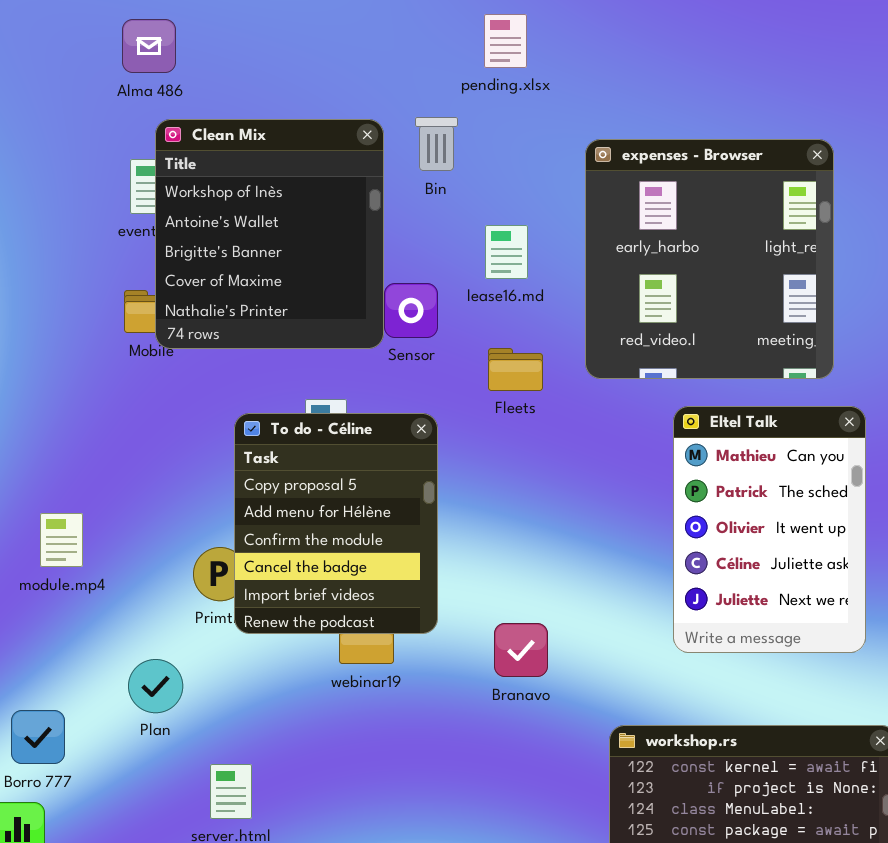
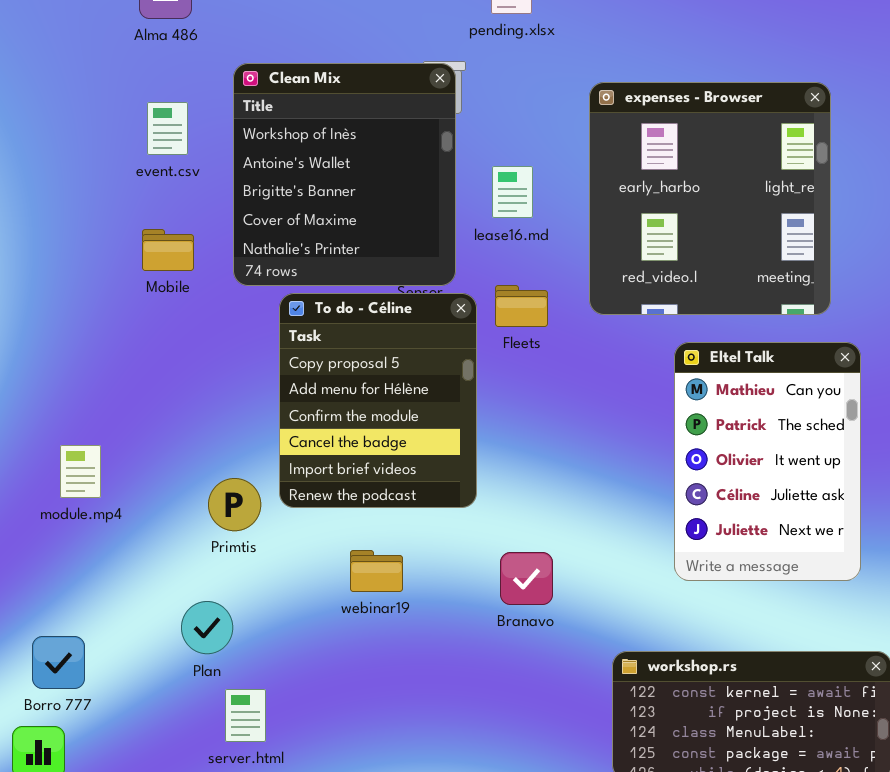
Clean Mix: [155,119,384,349] -> [233,63,456,286], moved
To do - Céline: [234,413,438,634] -> [279,293,477,508], moved
Plan: [128,659,183,713] -> [181,601,233,654], moved

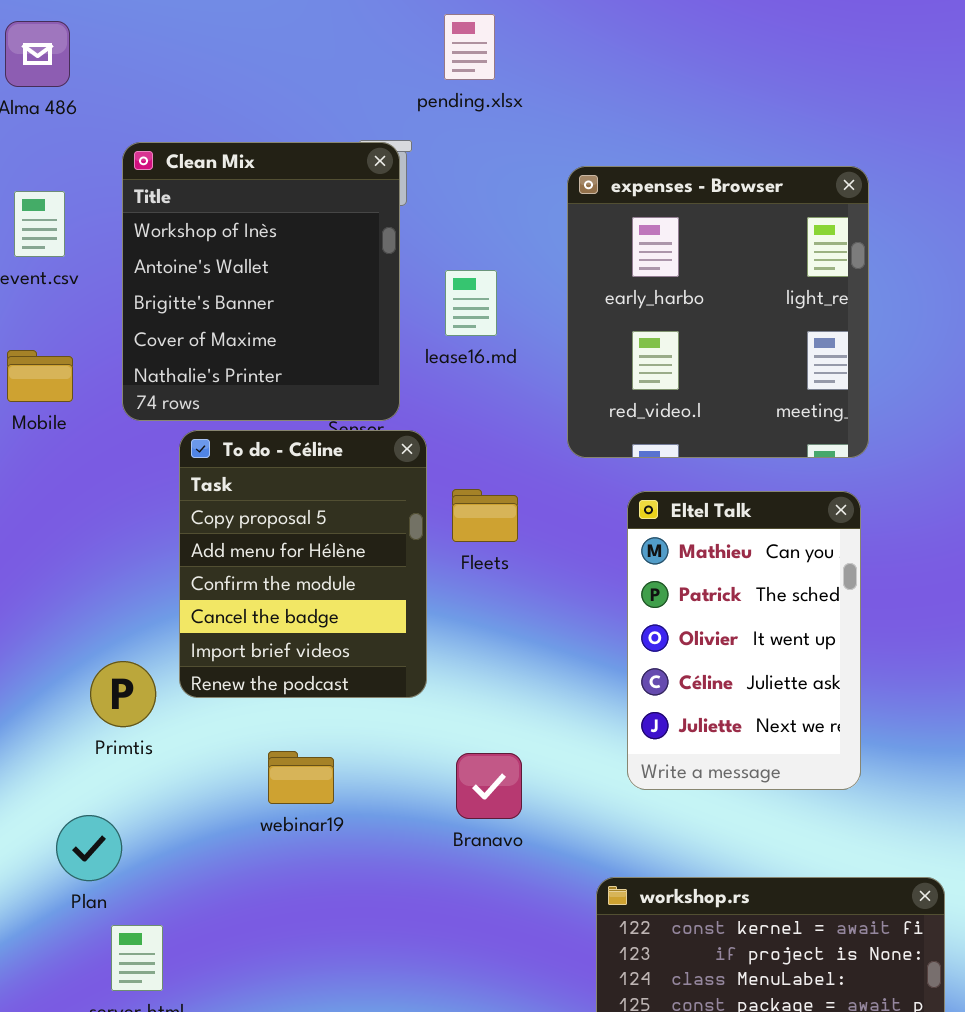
Fleets: [495,285,548,327] -> [452,489,518,542], moved
Eltel Talk: [674,342,861,581] -> [627,491,861,790], moved

